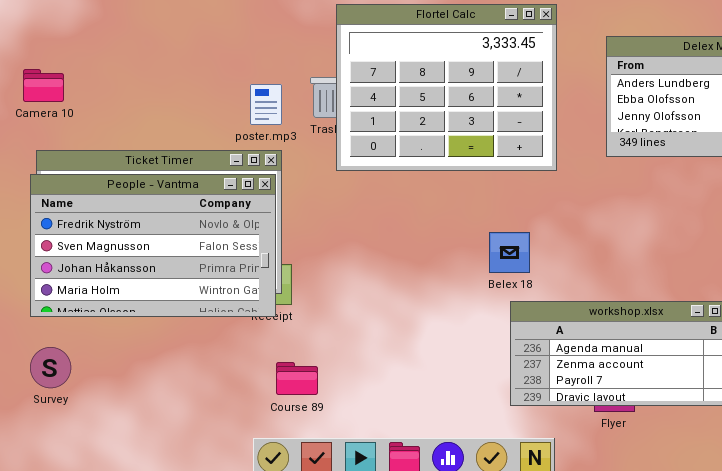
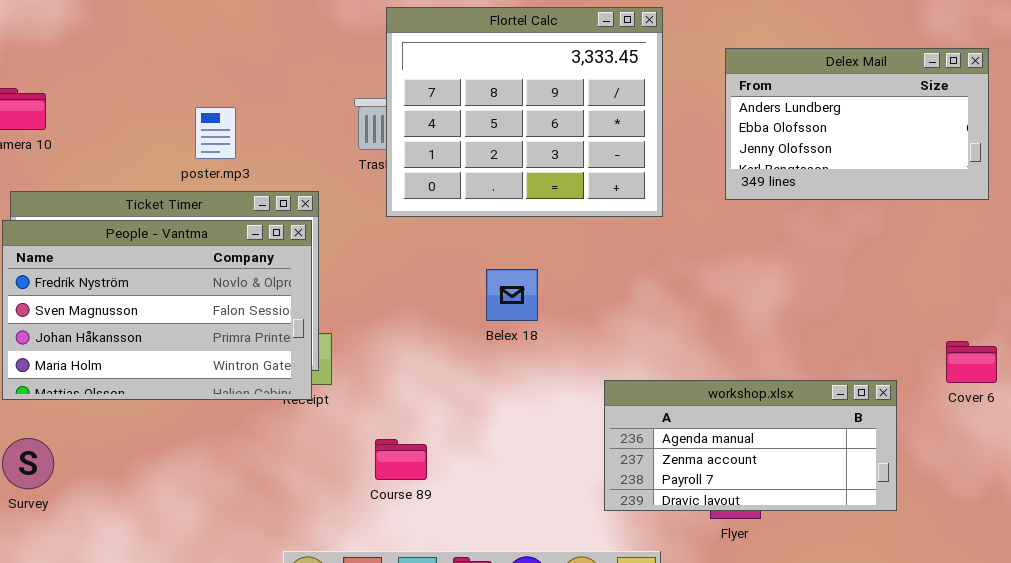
poster.mp3: [250,84,282,125] -> [195,107,236,159], moved
Belex 18: [489,232,530,273] -> [486,269,538,321], moved
Course 89: [276,362,318,395] -> [375,439,427,480], moved

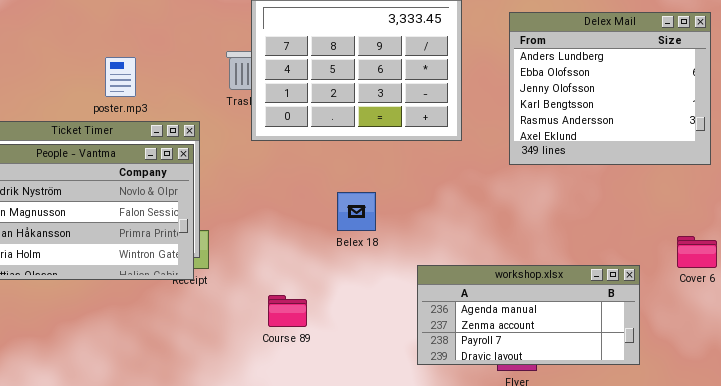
Delex Mail: [725,48,989,200] -> [509,12,711,165], resized
Belex 18: [486,269,538,321] -> [337,192,376,231], moved
Course 89: [375,439,427,480] -> [268,295,307,327], moved

